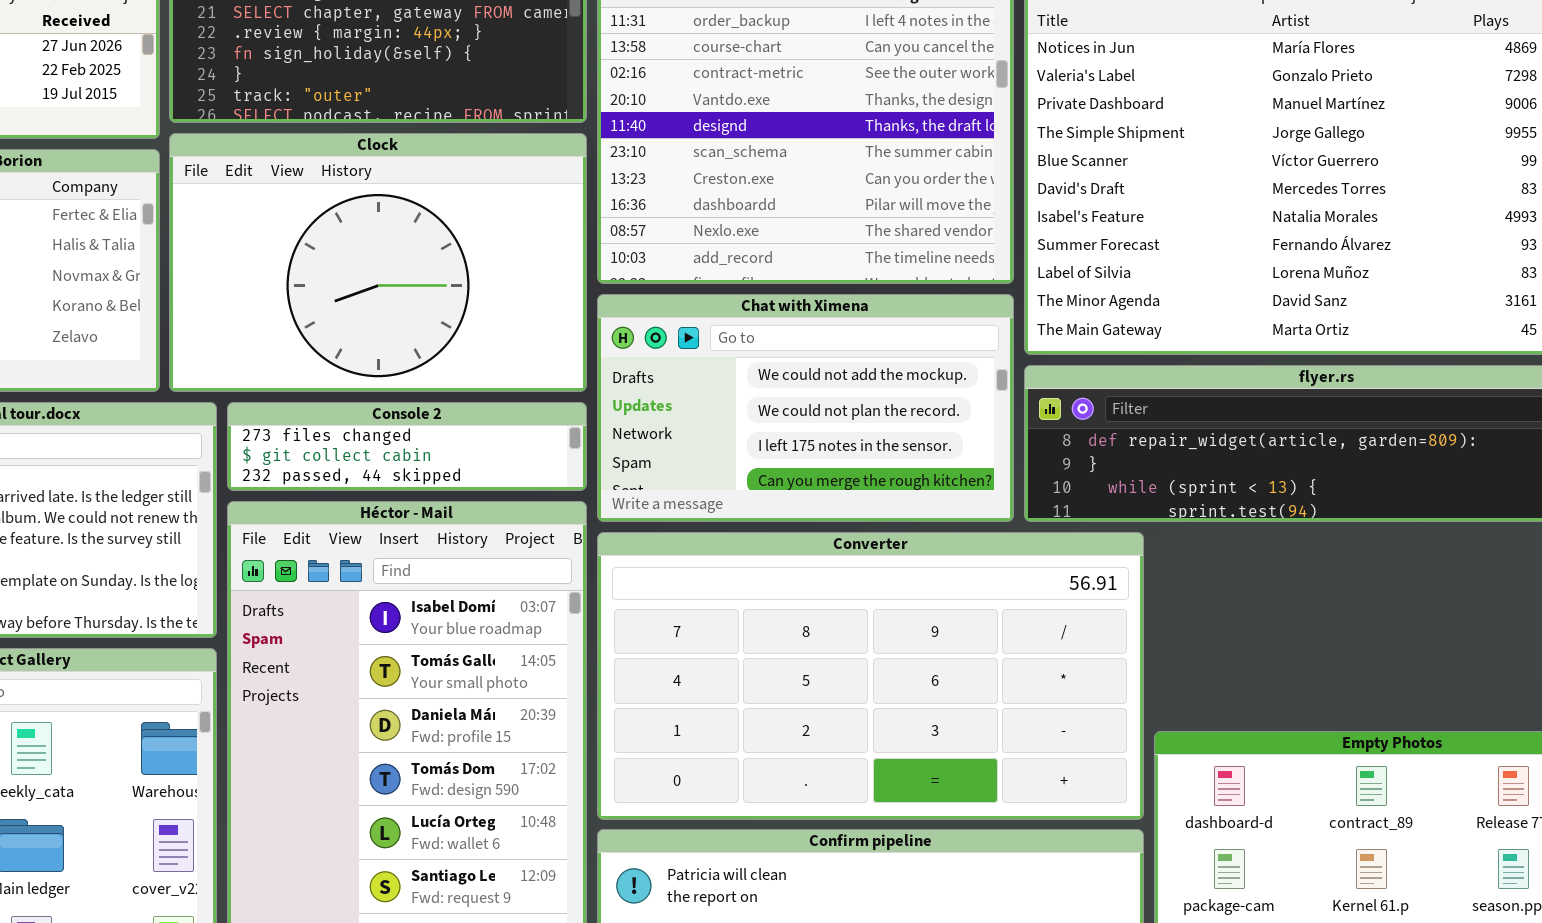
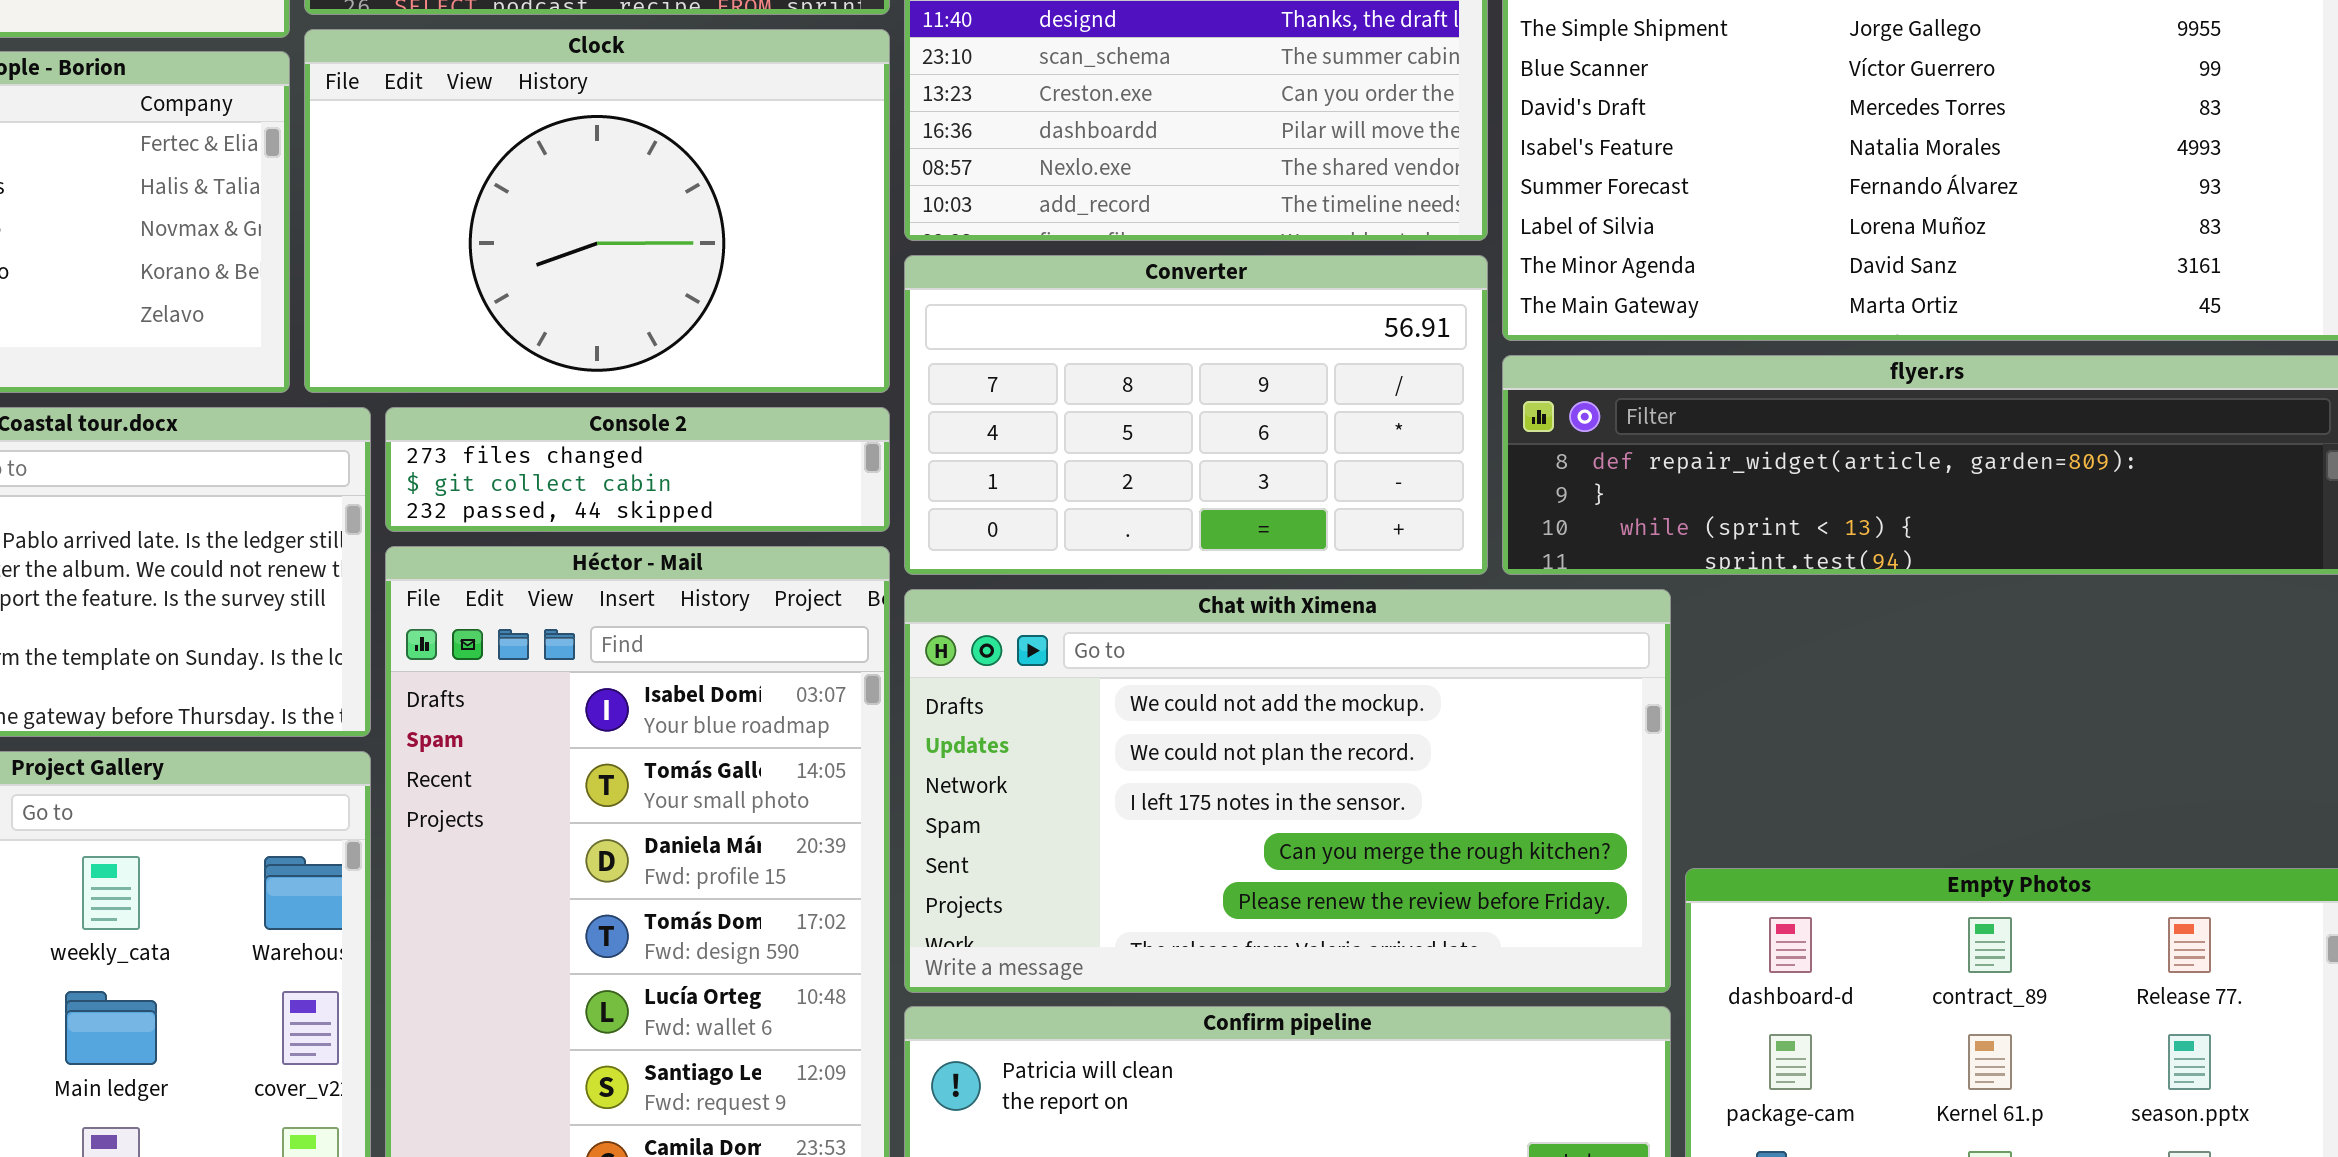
Chat with Ximena: [597,294,1014,522] -> [904,589,1671,993], moved, resized
Converter: [597,532,1144,820] -> [904,255,1488,575], moved, resized

